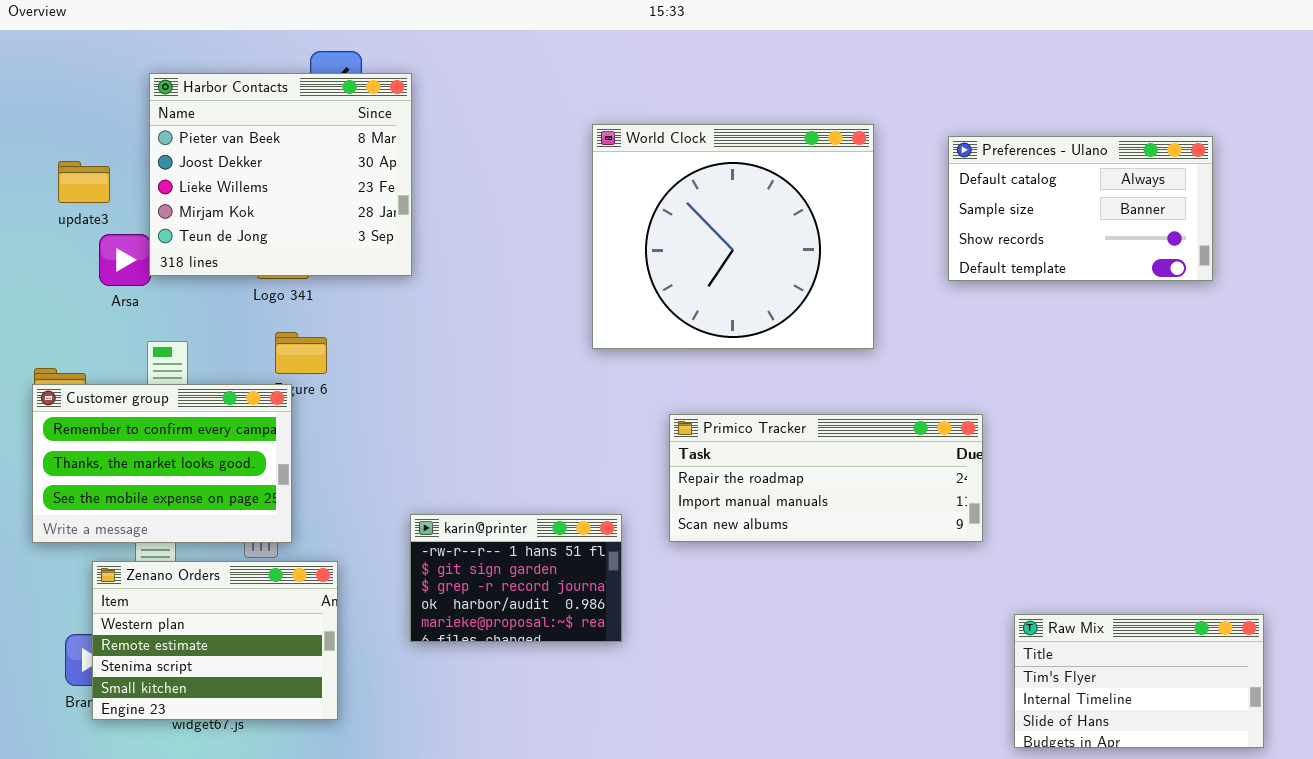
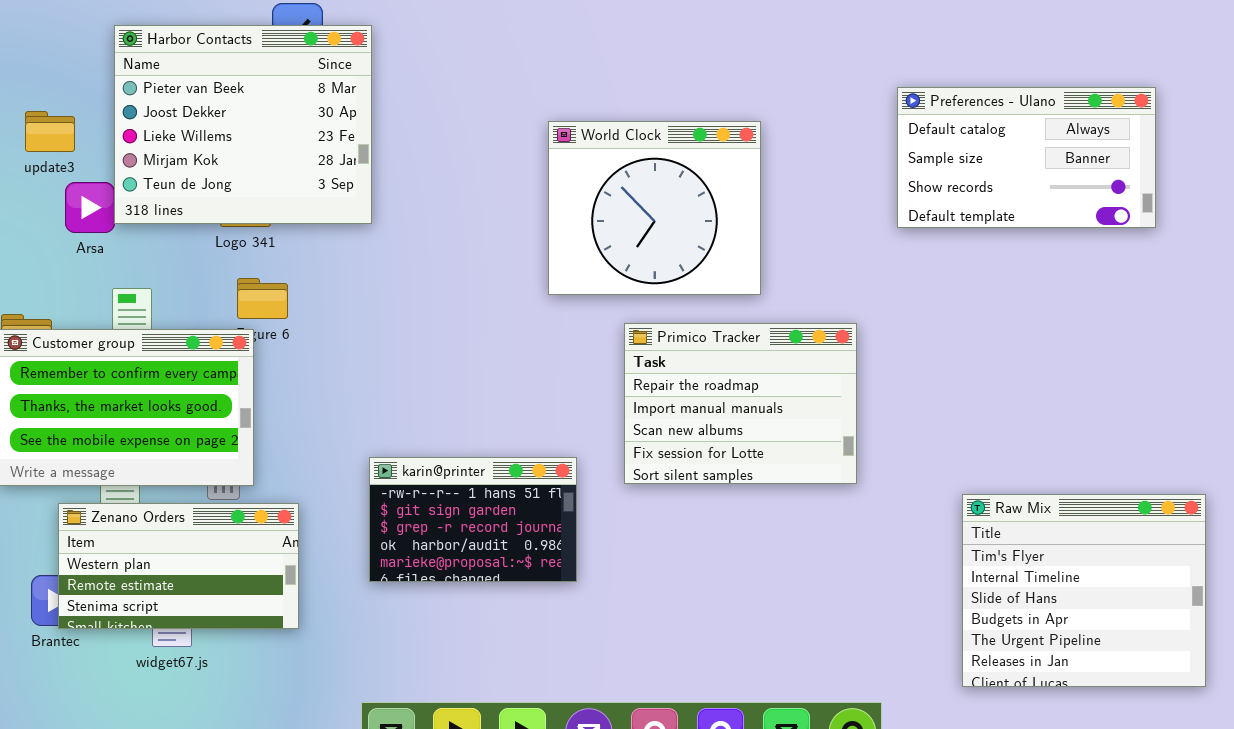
World Clock: [592,124,874,349] -> [548,121,761,295], resized
Primico Tracker: [669,414,983,542] -> [624,323,857,484], resized
Zenano Orders: [92,561,338,720] -> [58,503,299,629], resized
Raw Mix: [1014,614,1264,748] -> [962,494,1206,687], resized

